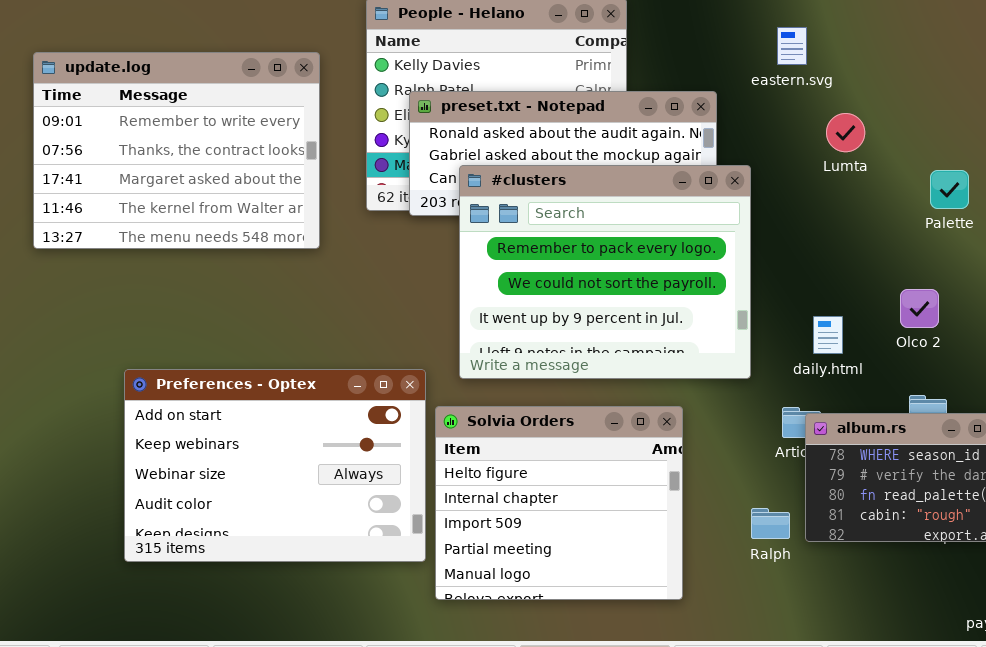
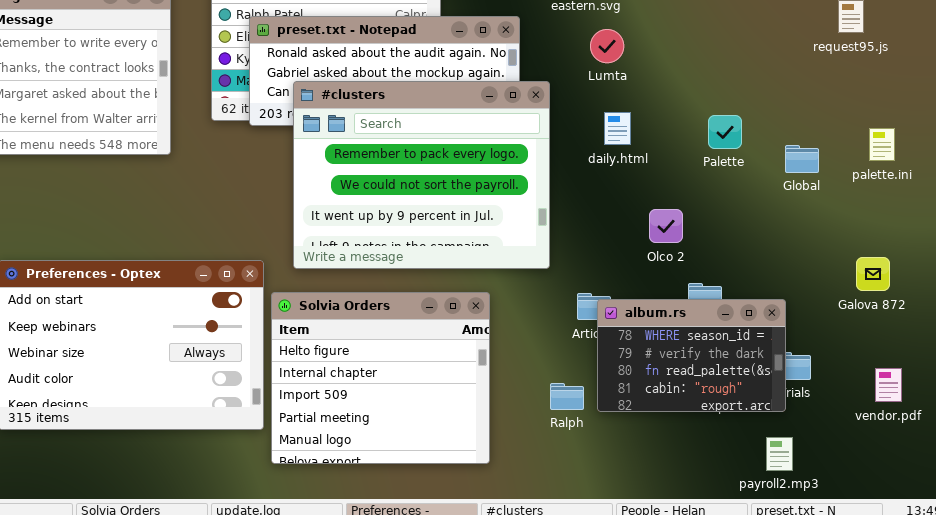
Lumta: [826,113,865,152] -> [590,29,624,63], moved
Palette: [930,170,969,209] -> [708,115,742,149], moved
Olco 2: [900,289,939,328] -> [649,209,683,243], moved
daily.html: [813,316,843,354] -> [604,112,631,145], moved

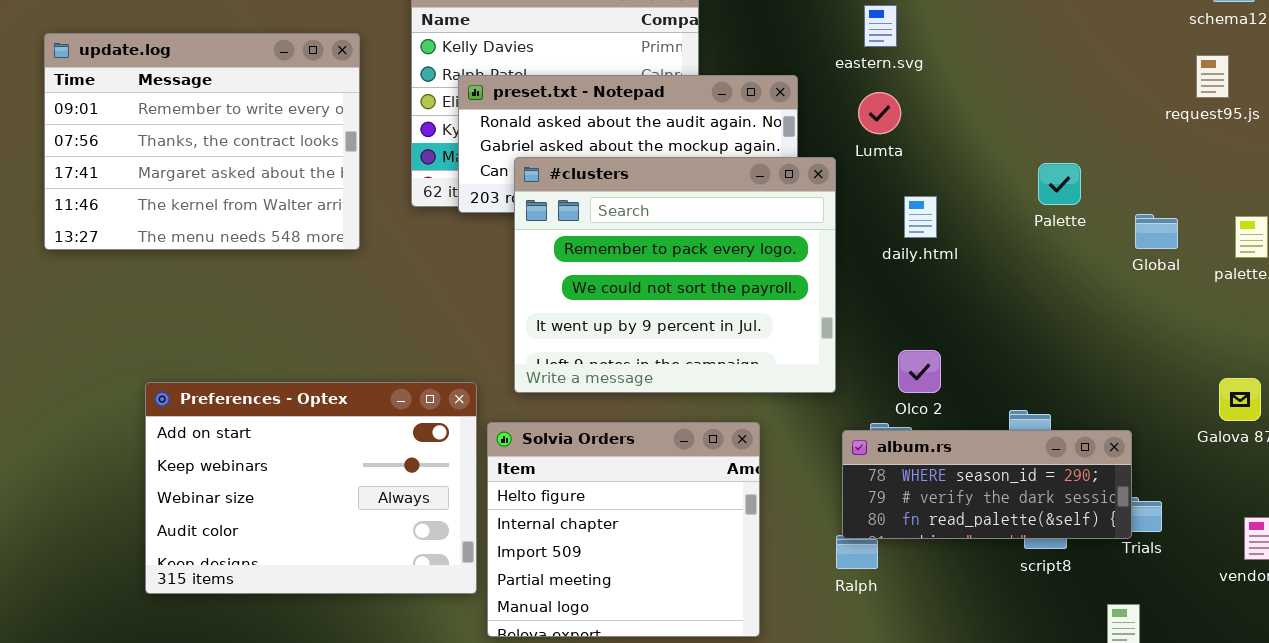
Lumta: [590,29,624,63] -> [858,92,901,134], moved
Palette: [708,115,742,149] -> [1038,163,1081,205], moved
Global: [785,145,819,173] -> [1135,214,1178,249], moved
Olco 2: [649,209,683,243] -> [898,350,941,393], moved
album.rs: [597,299,786,412] -> [842,430,1132,539], resized

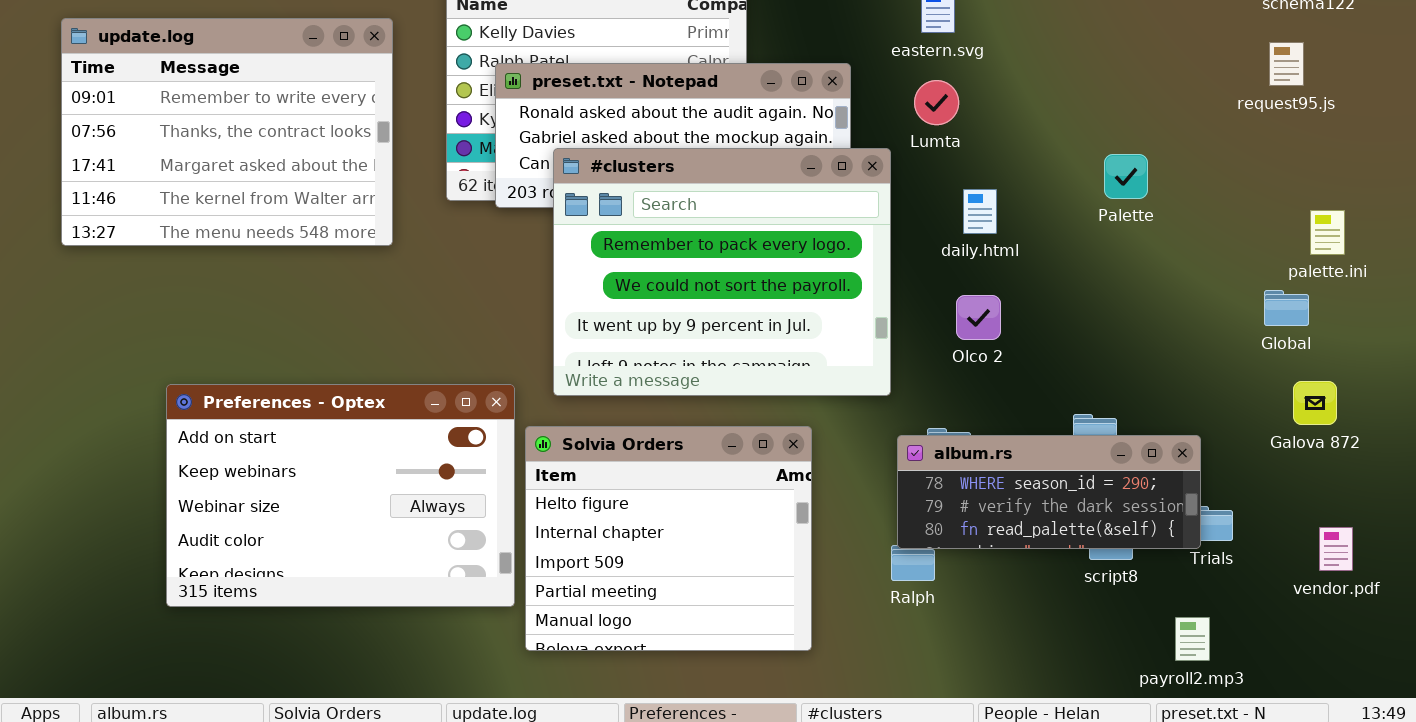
Global: [1135,214,1178,249] -> [1264,290,1309,326], moved
Olco 2: [898,350,941,393] -> [956,295,1001,340], moved

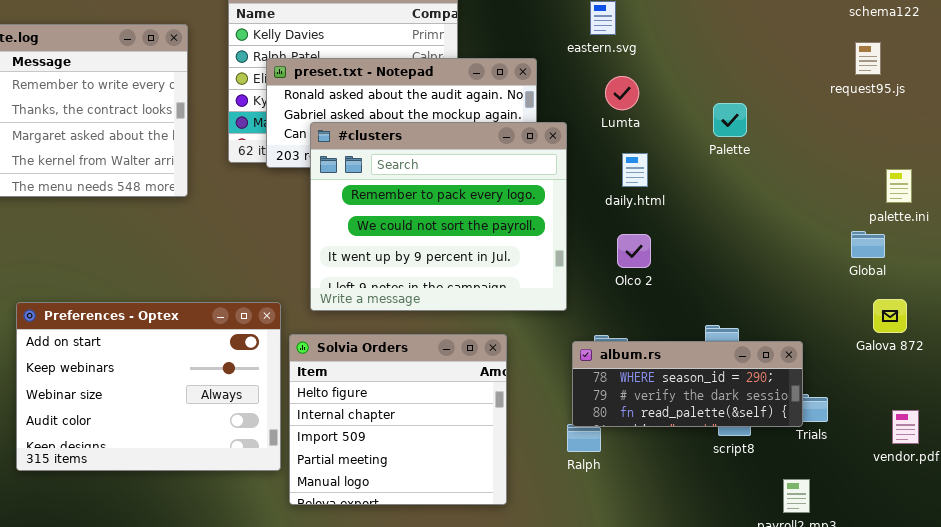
Lumta: [914,80,959,125] -> [605,76,639,110], moved
Palette: [1104,154,1148,199] -> [713,103,747,137], moved

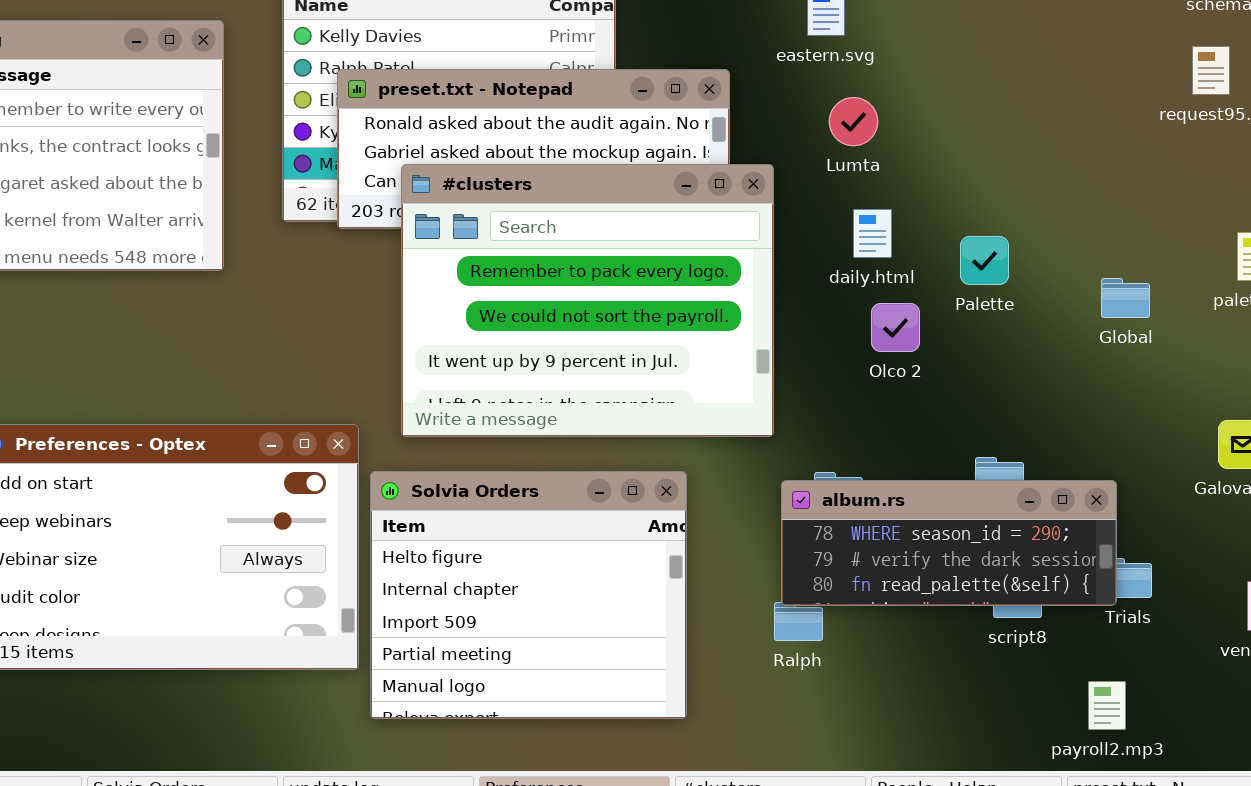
Palette: [713,103,747,137] -> [960,236,1009,285], moved
Global: [851,231,885,258] -> [1101,278,1150,318], moved
Olco 2: [617,234,651,268] -> [871,303,920,352], moved

